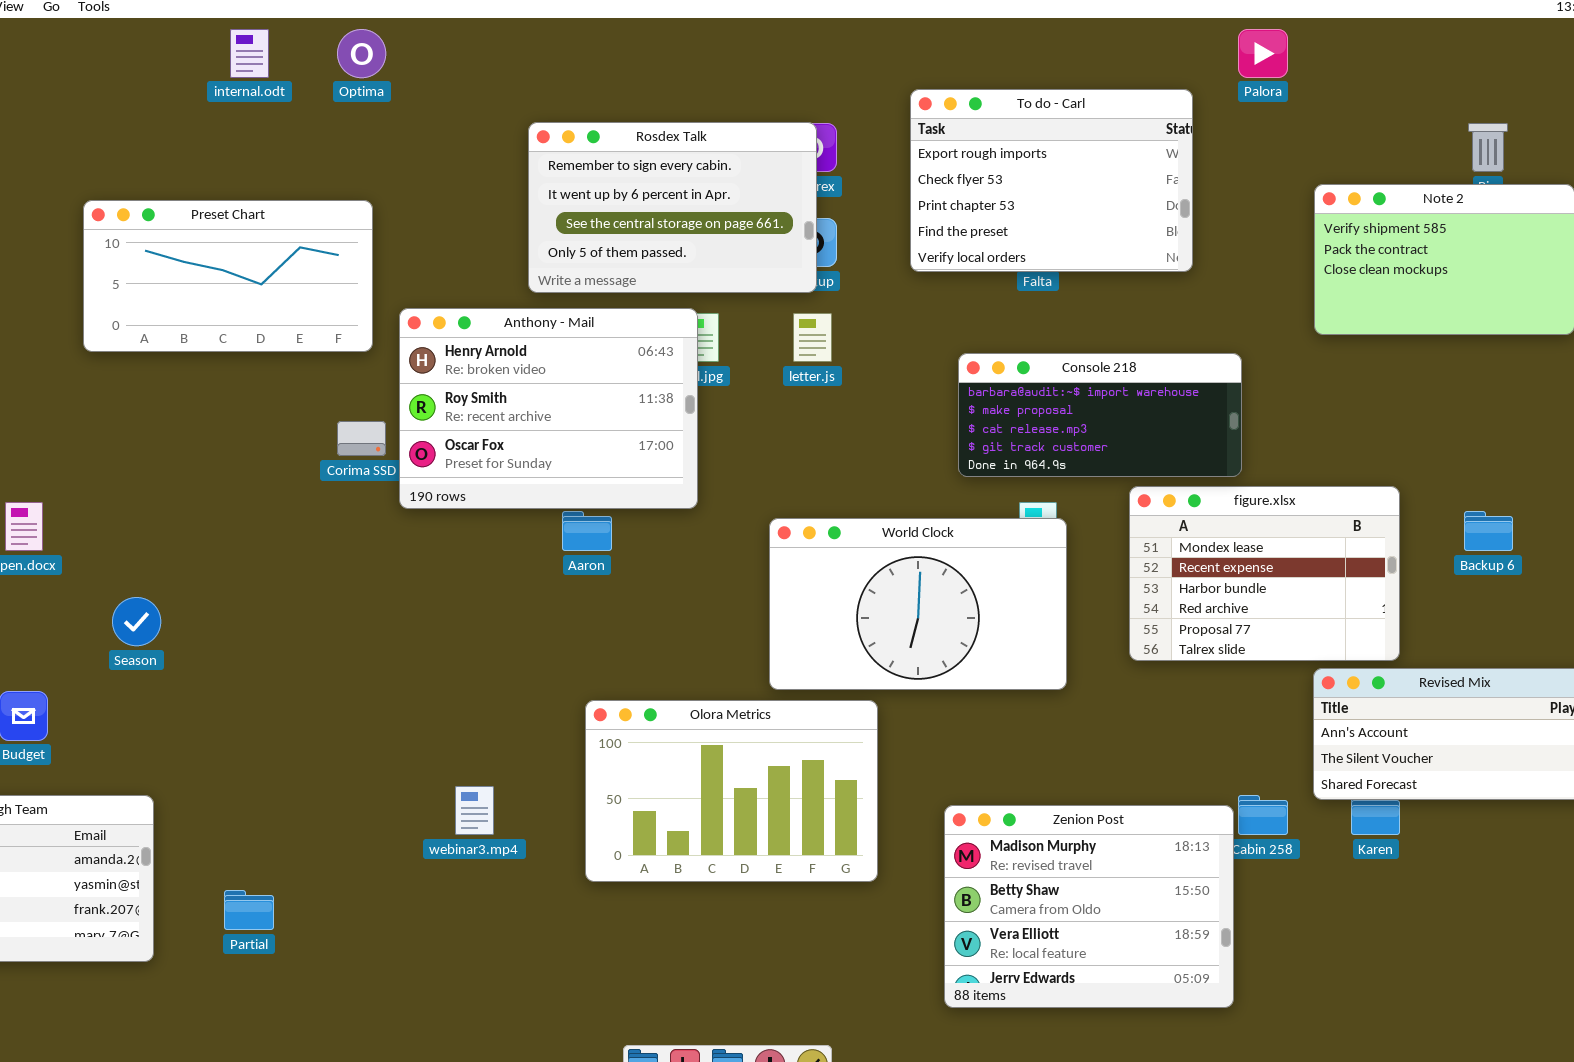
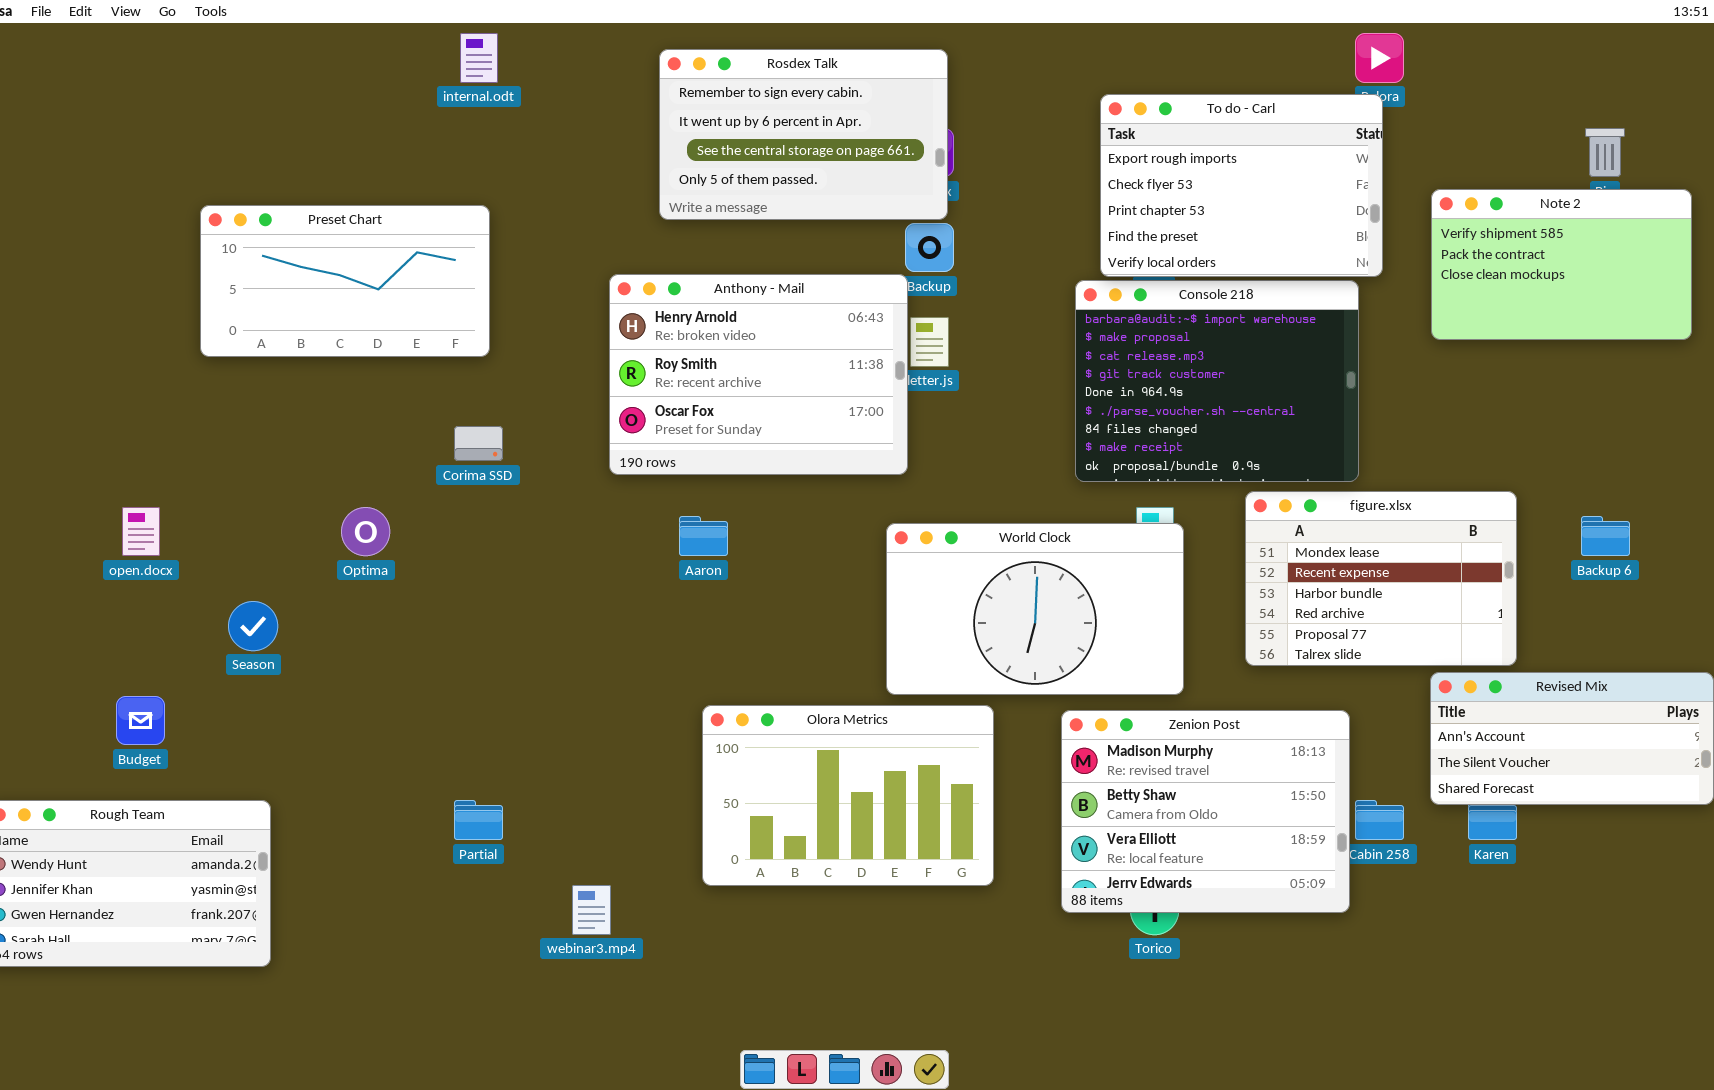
internal.odt: [230,29,269,78] -> [460,33,498,83], moved
Optima: [337,29,386,78] -> [341,507,390,556], moved
To do - Carl: [910,89,1193,272] -> [1100,94,1383,277], moved
Rosdex Talk: [528,122,817,293] -> [659,49,948,220], moved
Anthony - Mail: [399,308,698,509] -> [609,274,908,475], moved
Console 218: [958,353,1242,477] -> [1075,280,1359,482], resized
webinar3.mp4: [455,786,494,835] -> [572,885,611,935], moved
Zenion Post: [944,805,1234,1008] -> [1061,710,1350,913], moved
Partial: [224,890,274,930] -> [454,800,503,840], moved

